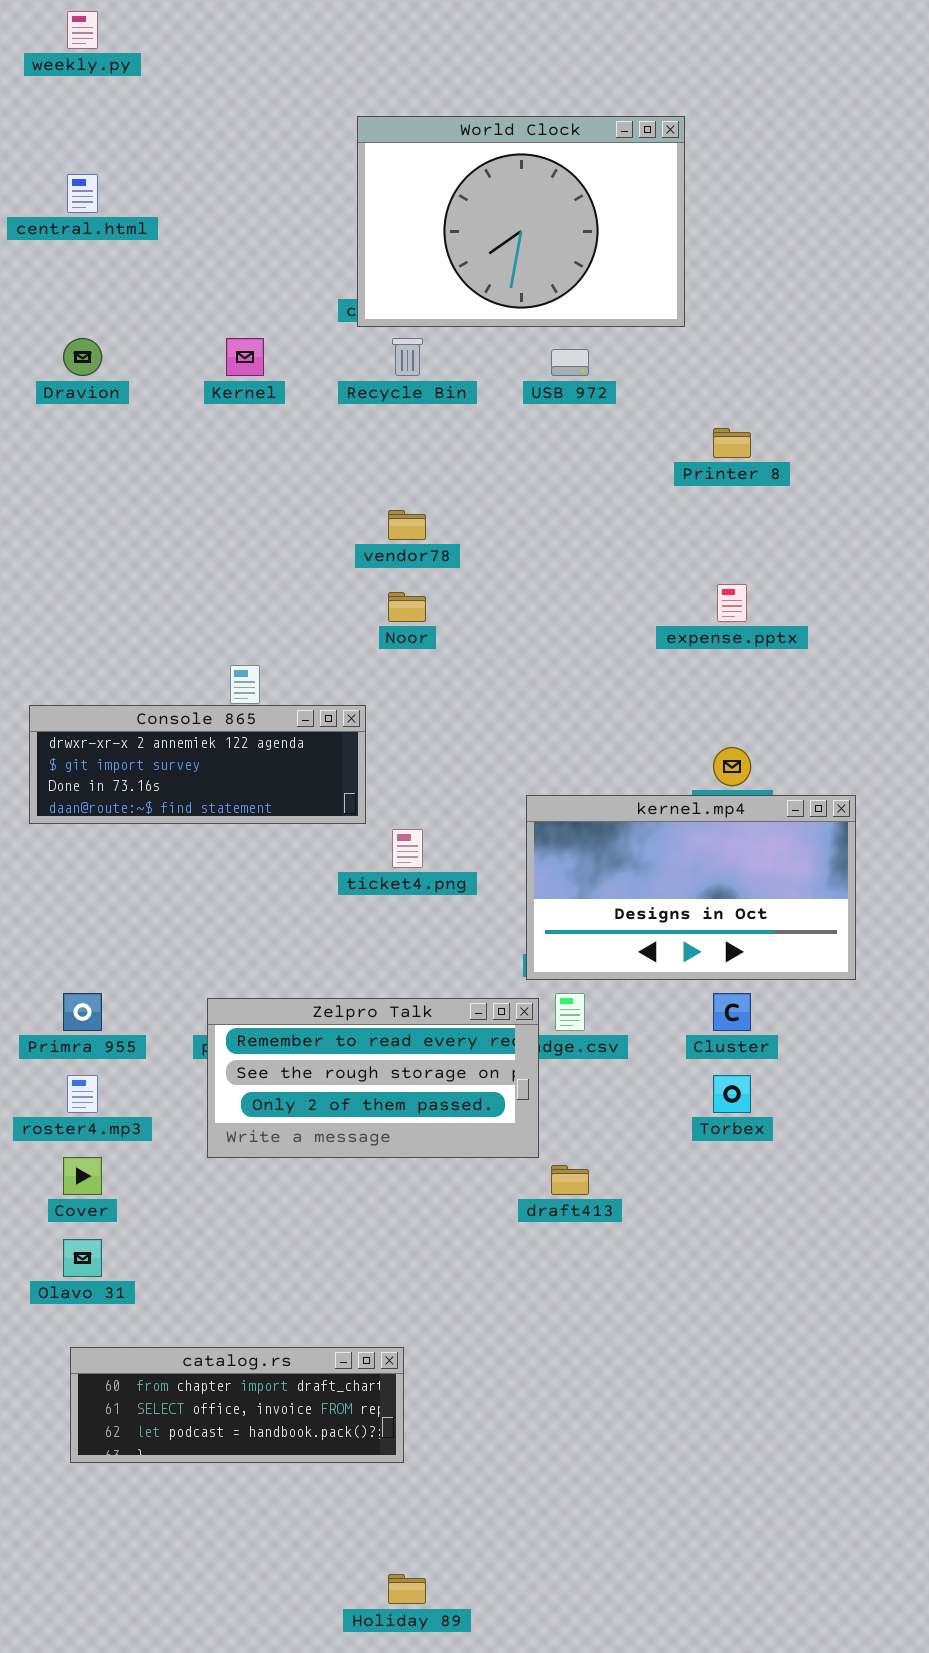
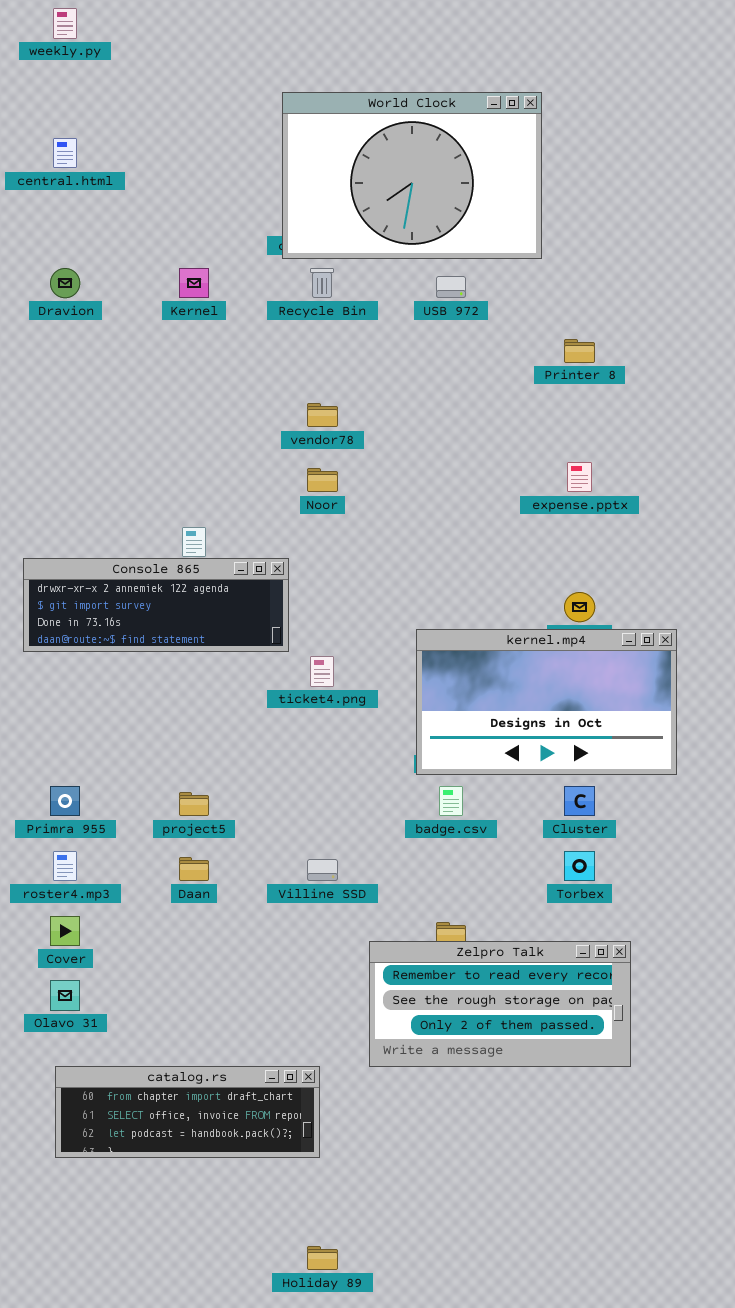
Zelpro Talk: [207,998,539,1158] -> [369,941,631,1067], moved

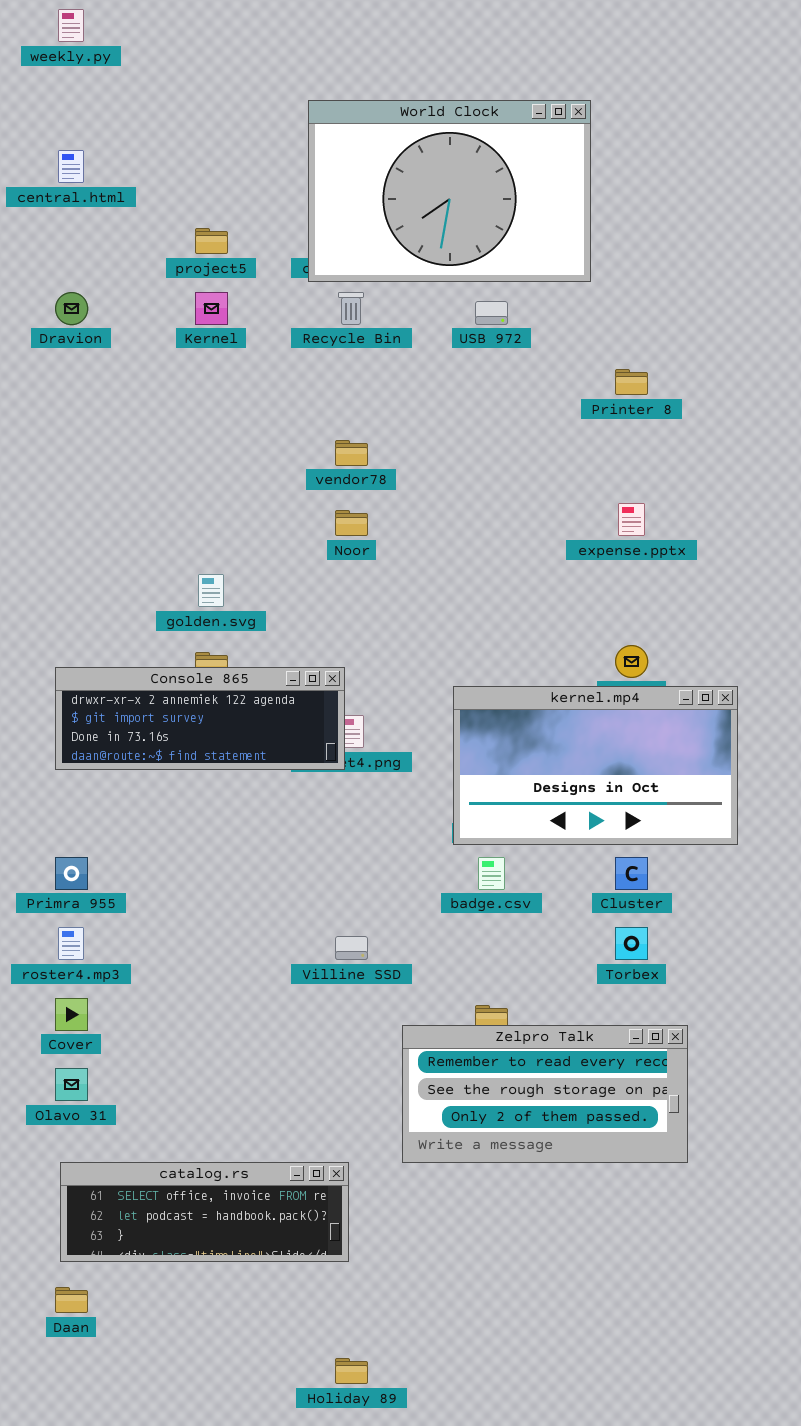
Console 865: [23,558,289,652] -> [55,667,345,770], moved
project5: [179,792,209,816] -> [195,228,228,254], moved
Daan: [179,857,209,881] -> [55,1287,88,1313], moved
catalog.rs: [55,1066,320,1158] -> [60,1162,349,1262], scrolled down 1 row

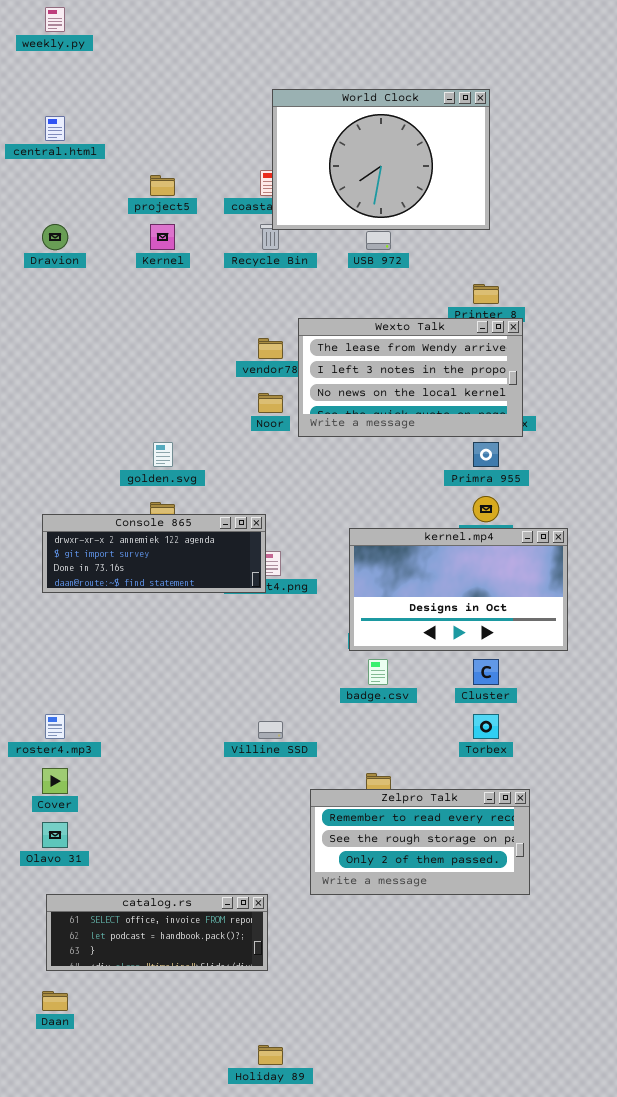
World Clock: [308,100,591,282] -> [272,89,490,230], moved
Wexto Talk: none -> [298,318,523,437], opened
Primra 955: [55,857,88,890] -> [473,442,499,467], moved

